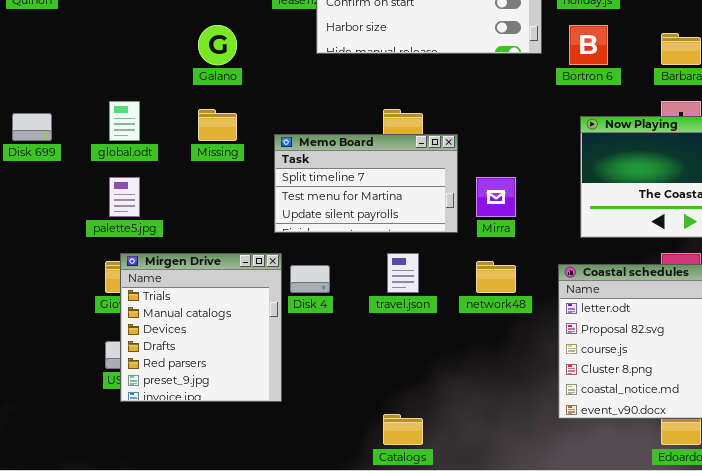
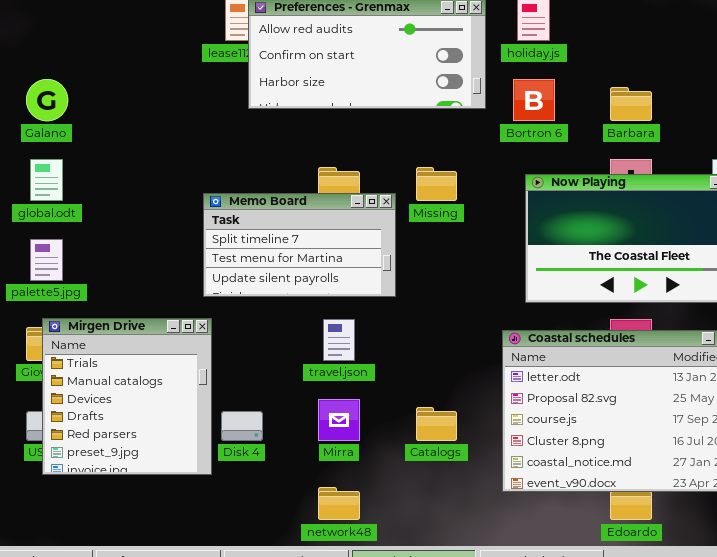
Galano: [198,25,237,65] -> [26,79,68,121], moved
Missing: [198,109,237,141] -> [416,167,457,201], moved
Mirra: [476,177,516,217] -> [318,399,360,441], moved
network48: [476,261,516,293] -> [318,487,360,520], moved
Disk 4: [290,265,330,293] -> [221,411,263,441], moved
Catalogs: [383,414,423,445] -> [416,407,457,441], moved

